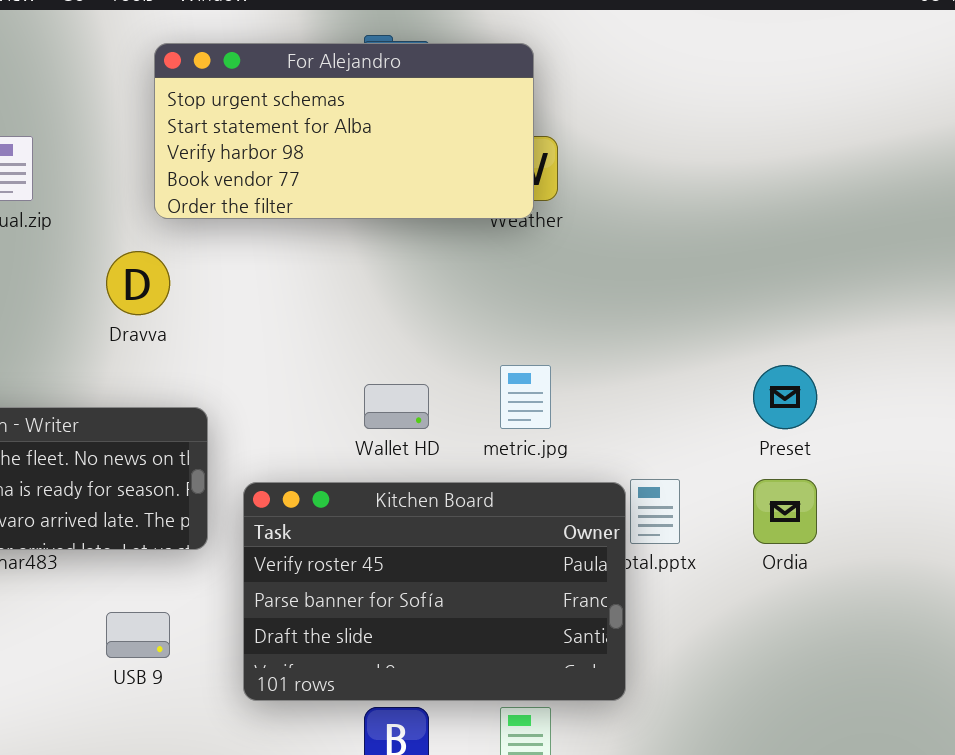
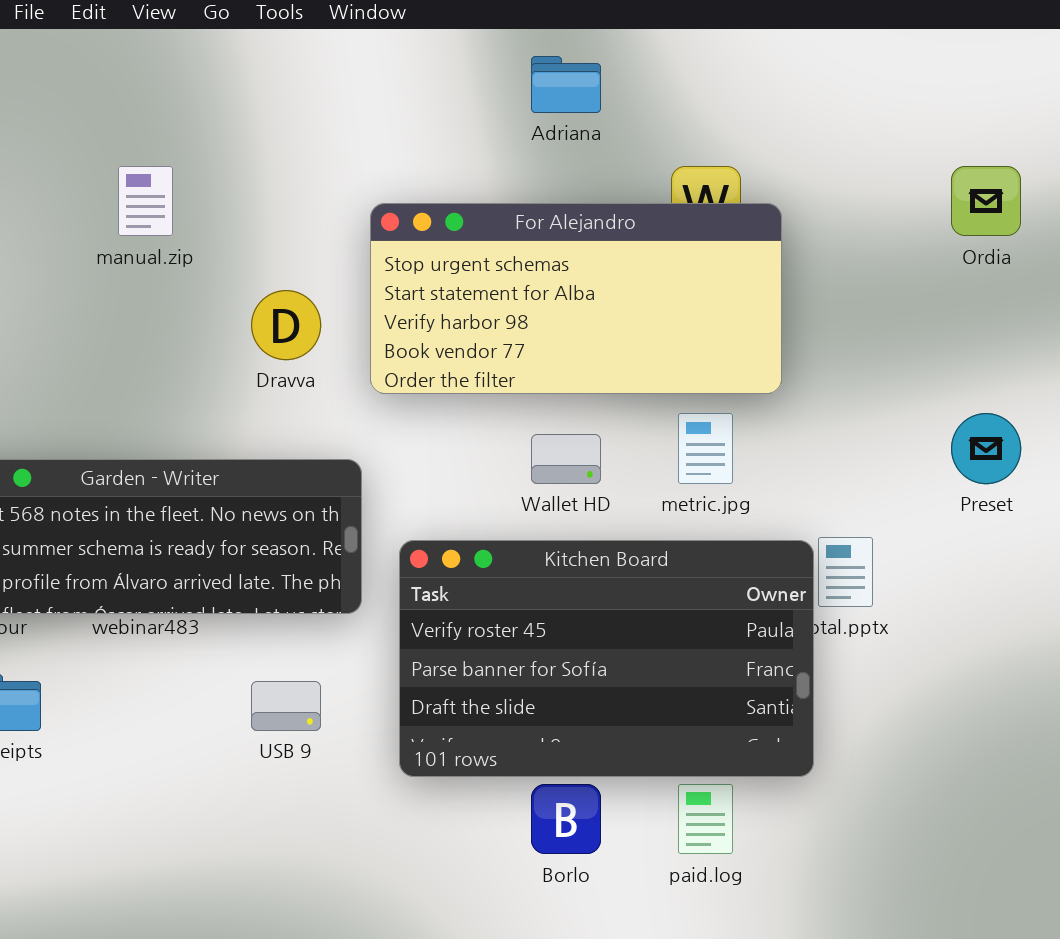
For Alejandro: [154,43,534,219] -> [370,203,782,394], moved
Ordia: [753,479,817,544] -> [951,166,1021,236], moved

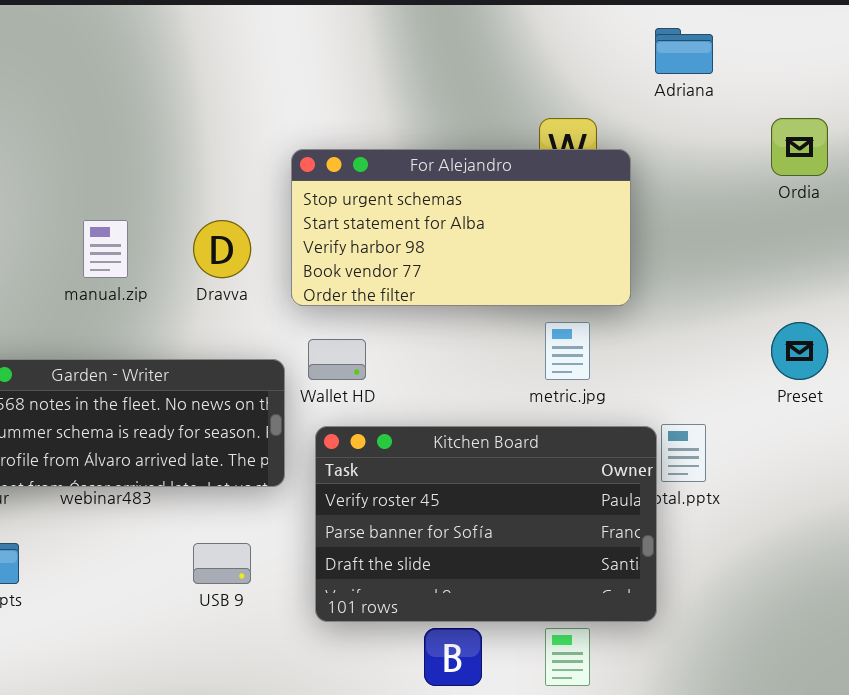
Adriana: [531,56,601,113] -> [655,28,713,74], moved
manual.zip: [118,166,173,236] -> [83,220,128,278], moved
Wallet HD: [531,434,601,484] -> [308,339,366,380], moved

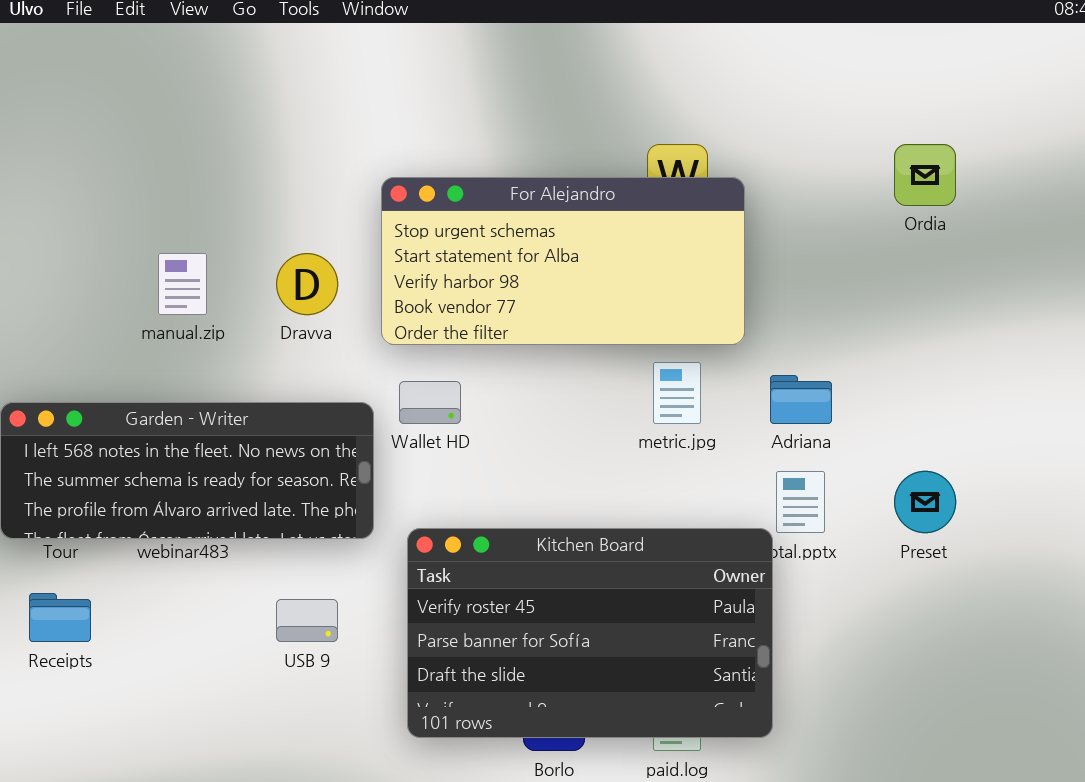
Adriana: [655,28,713,74] -> [770,375,832,424], moved
Preset: [771,322,828,380] -> [894,471,956,533], moved
Kitchen Board: [315,426,657,622] -> [407,528,773,738], moved

